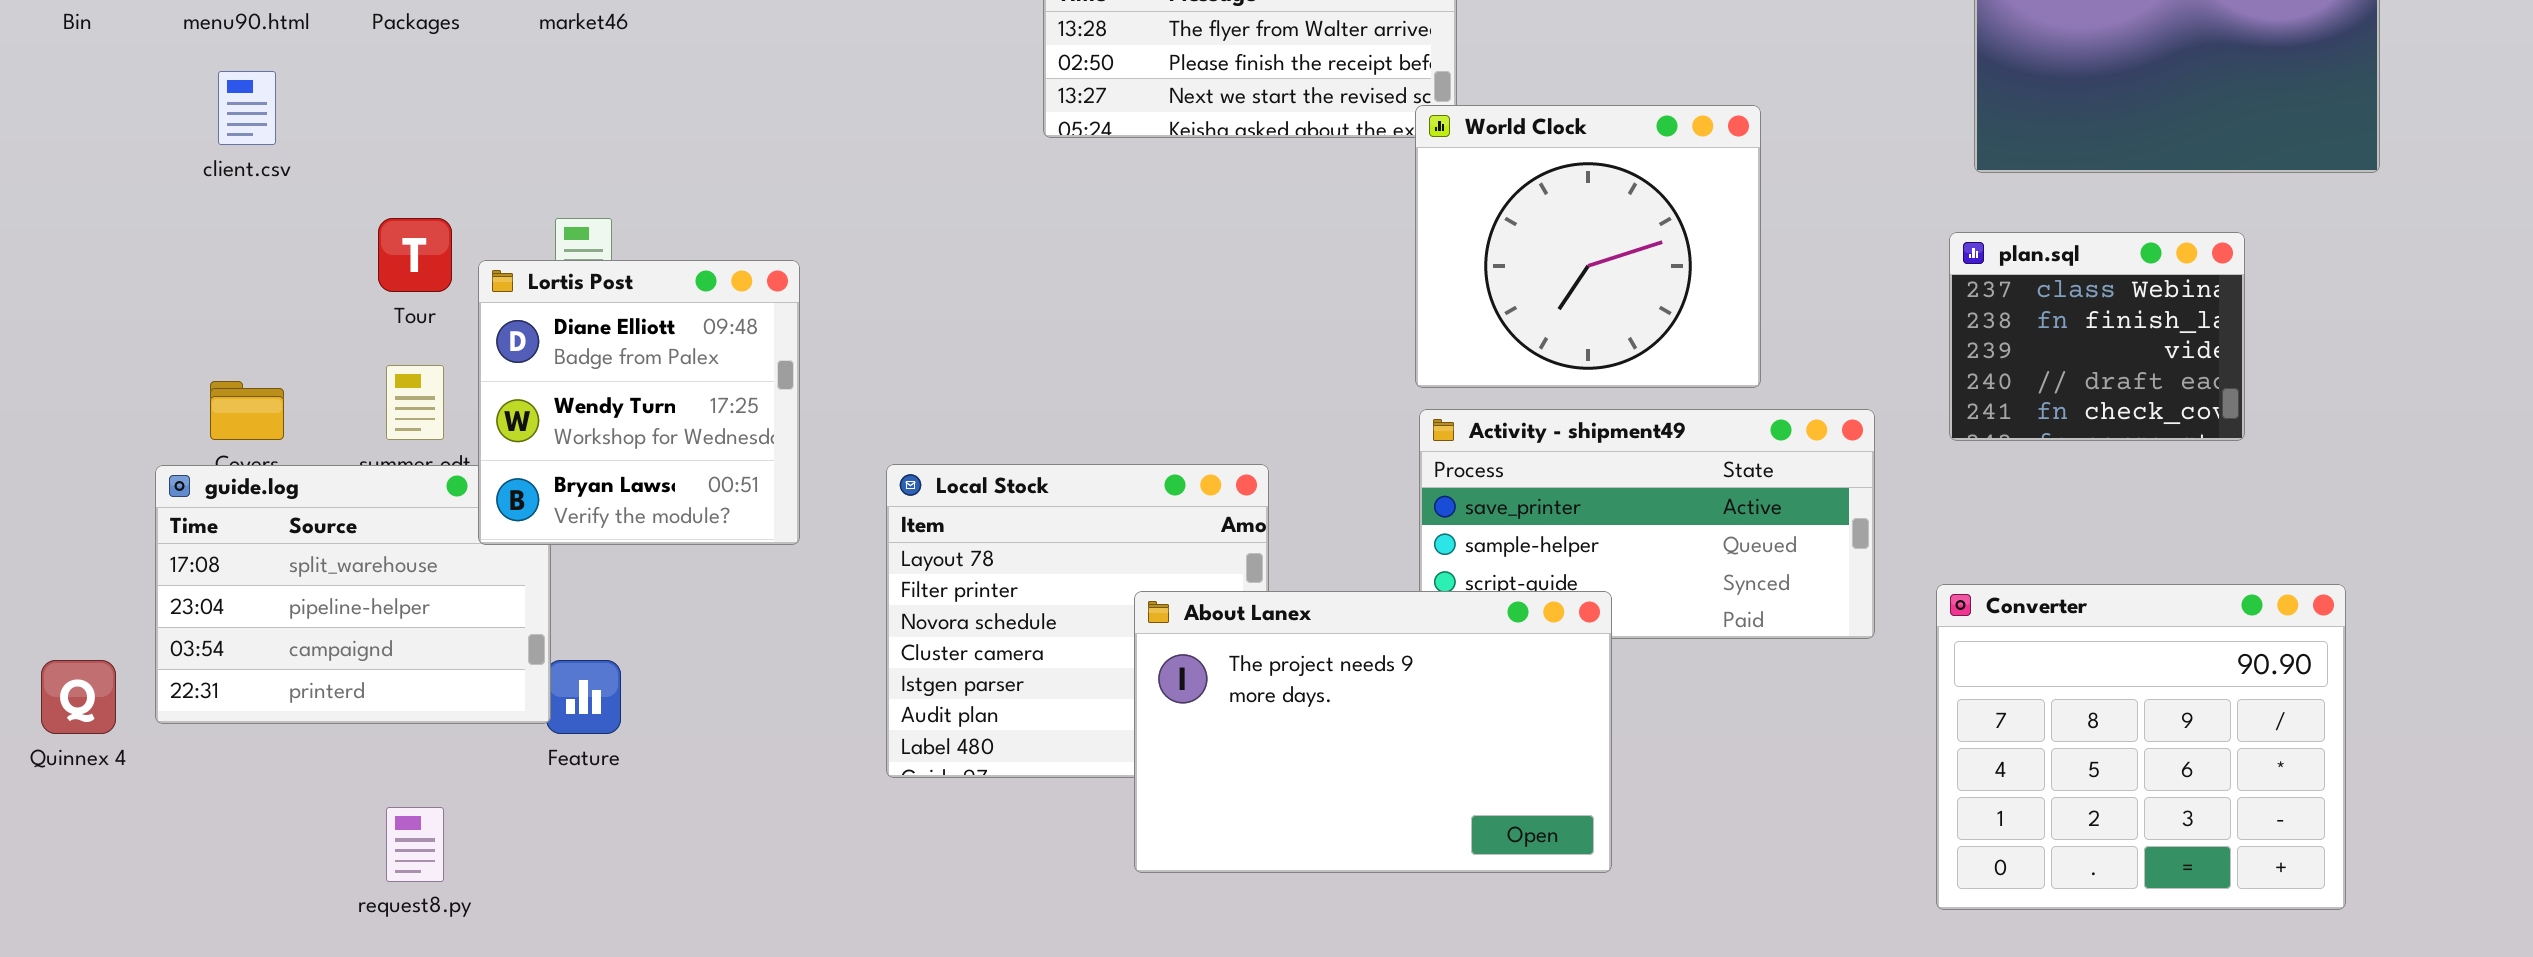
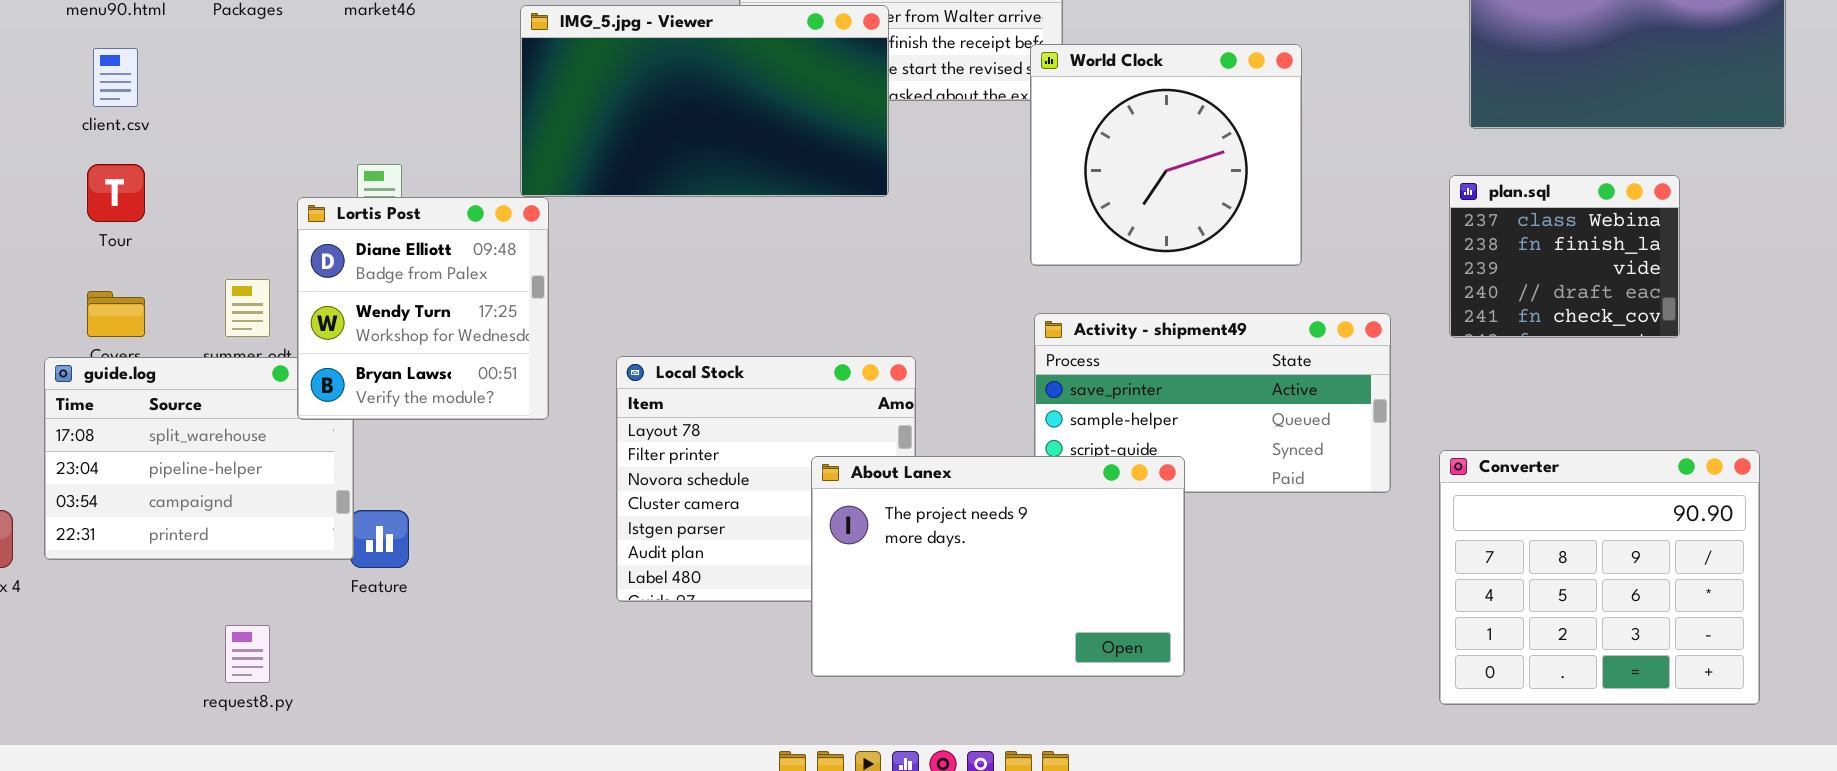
IMG_5.jpg - Viewer: none -> [520,5,889,197], opened
World Clock: [1415,105,1761,388] -> [1030,44,1302,266], moved
Tour: [378,218,452,292] -> [87,164,145,222], moved

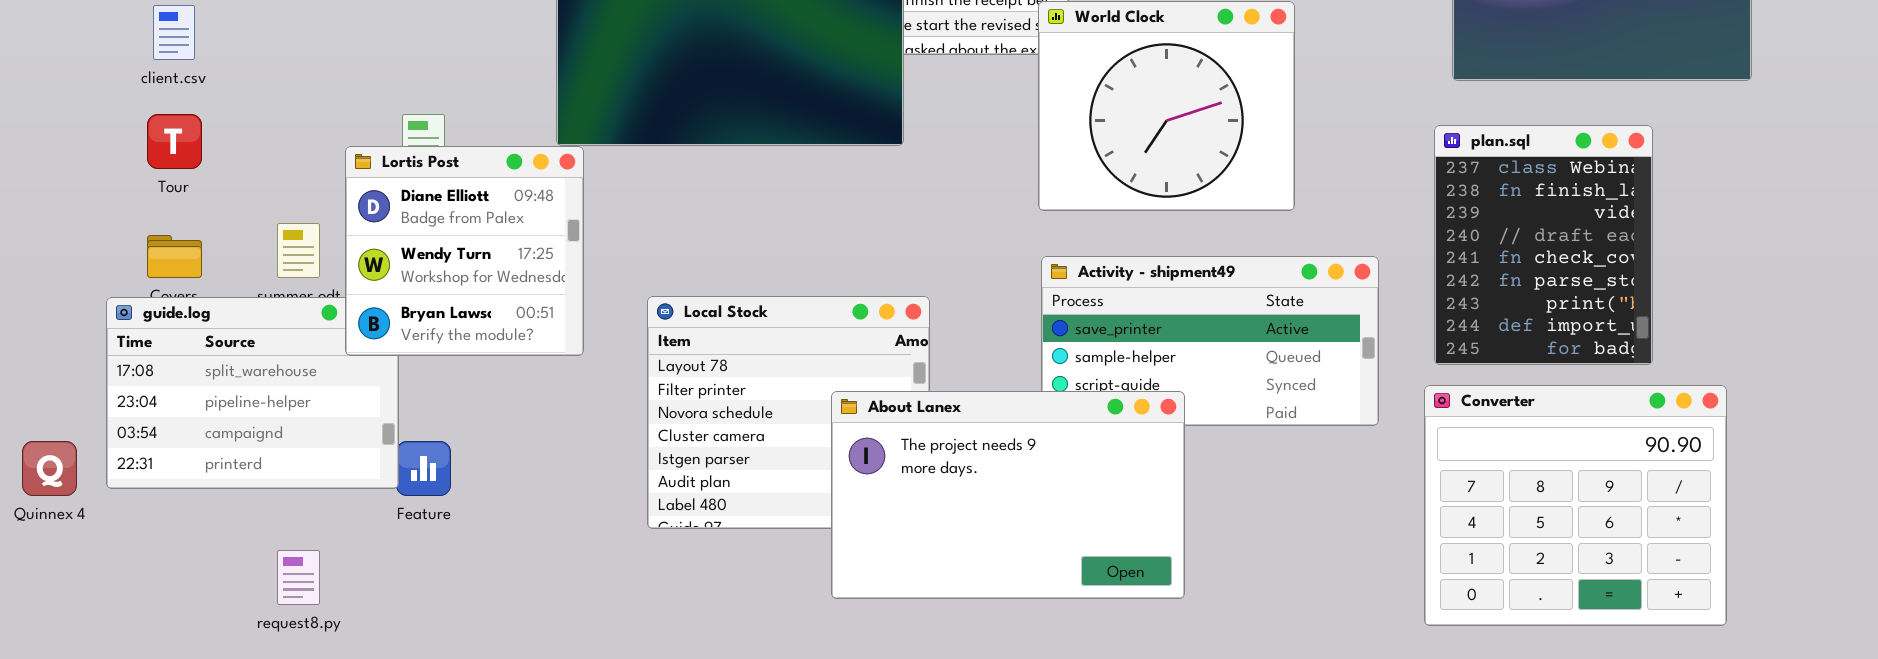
plan.sql: [1449,175,1680,338] -> [1434,125,1653,365], resized

